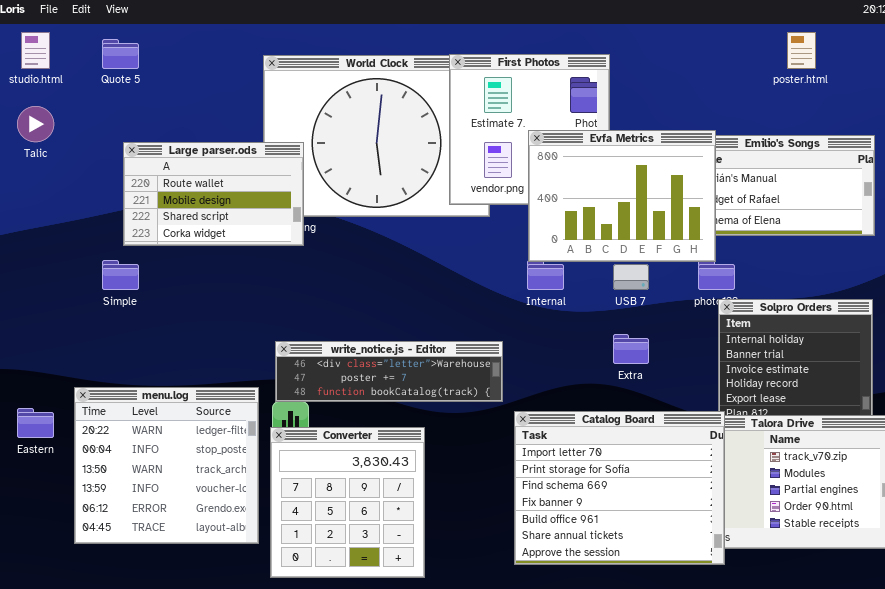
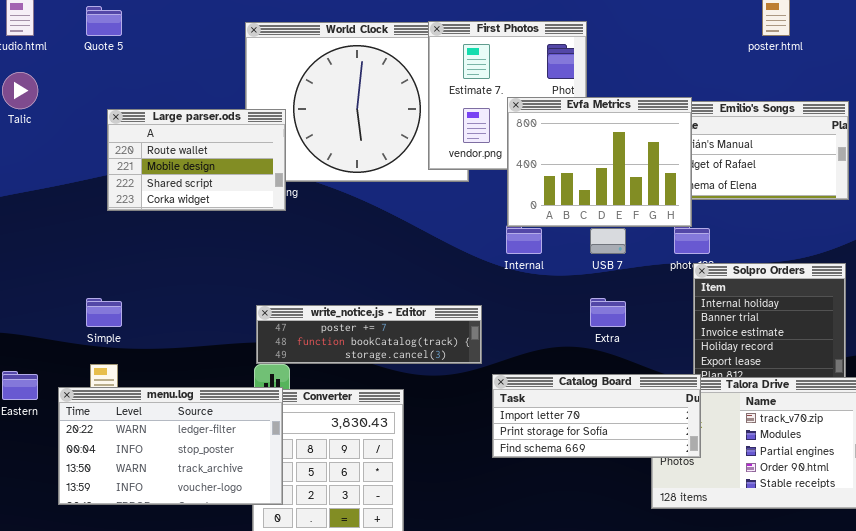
Simple: [102,260,139,290] -> [86,298,122,327], moved
write_notice.js - Editor: [275,341,503,402] -> [256,305,482,364], scrolled down 1 row
menu.log: [74,387,259,544] -> [58,387,283,505], resized
Catalog Board: [514,411,725,565] -> [492,374,701,458], resized

